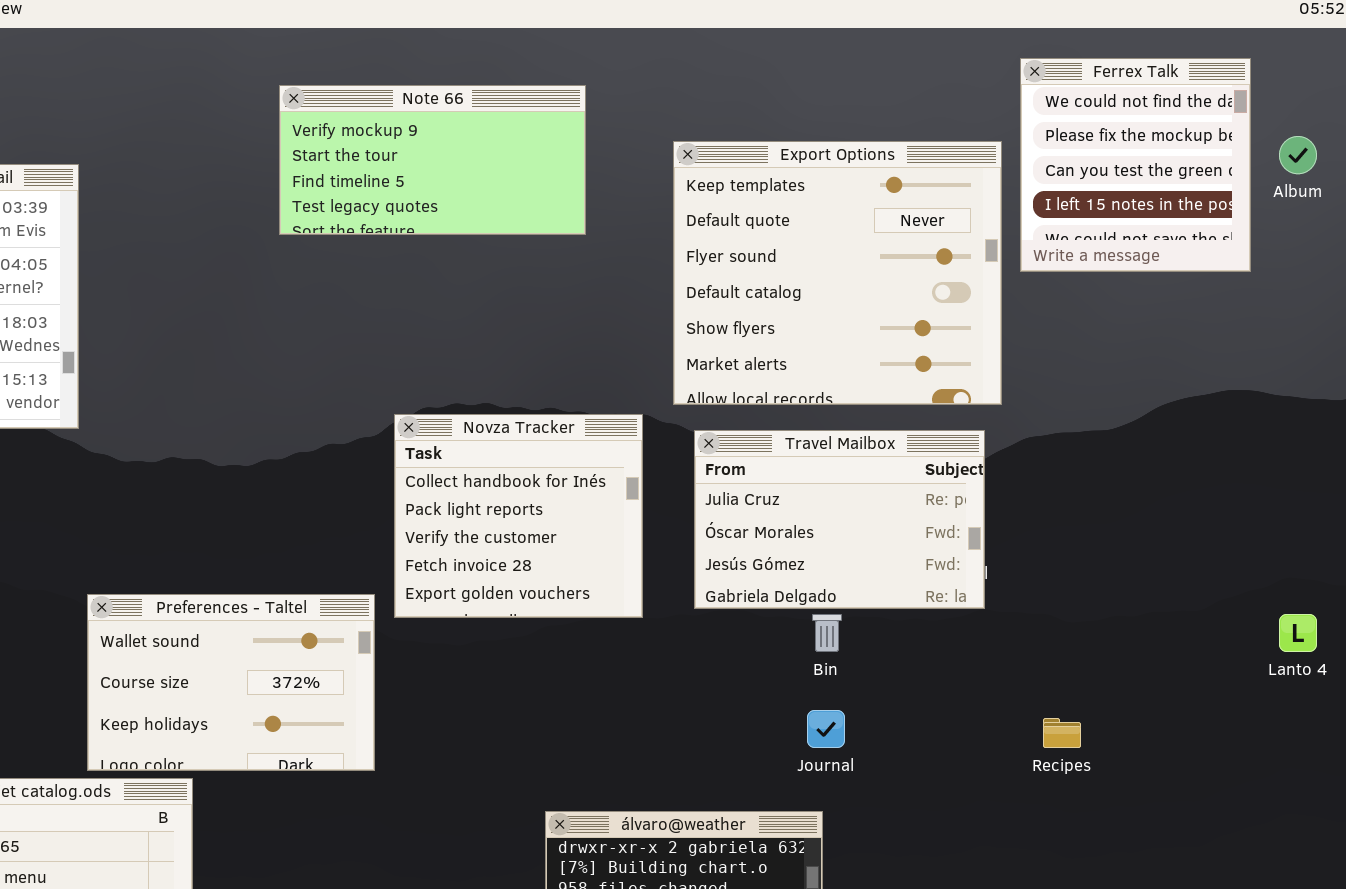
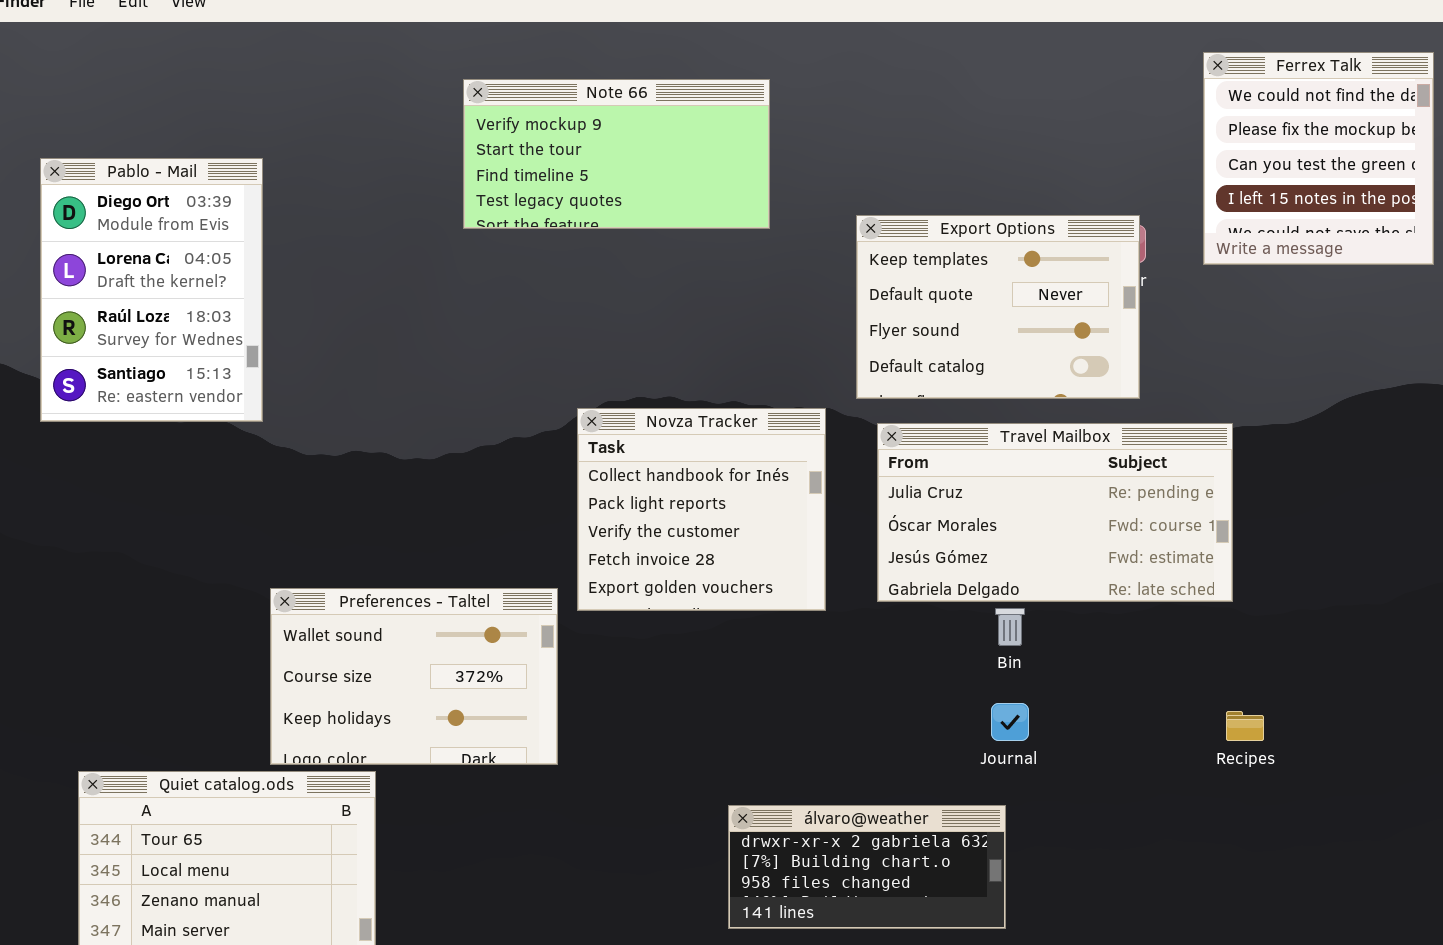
Export Options: [673,141,1002,405] -> [856,215,1140,399], resized
Travel Mailbox: [694,430,985,609] -> [877,423,1233,602], resized

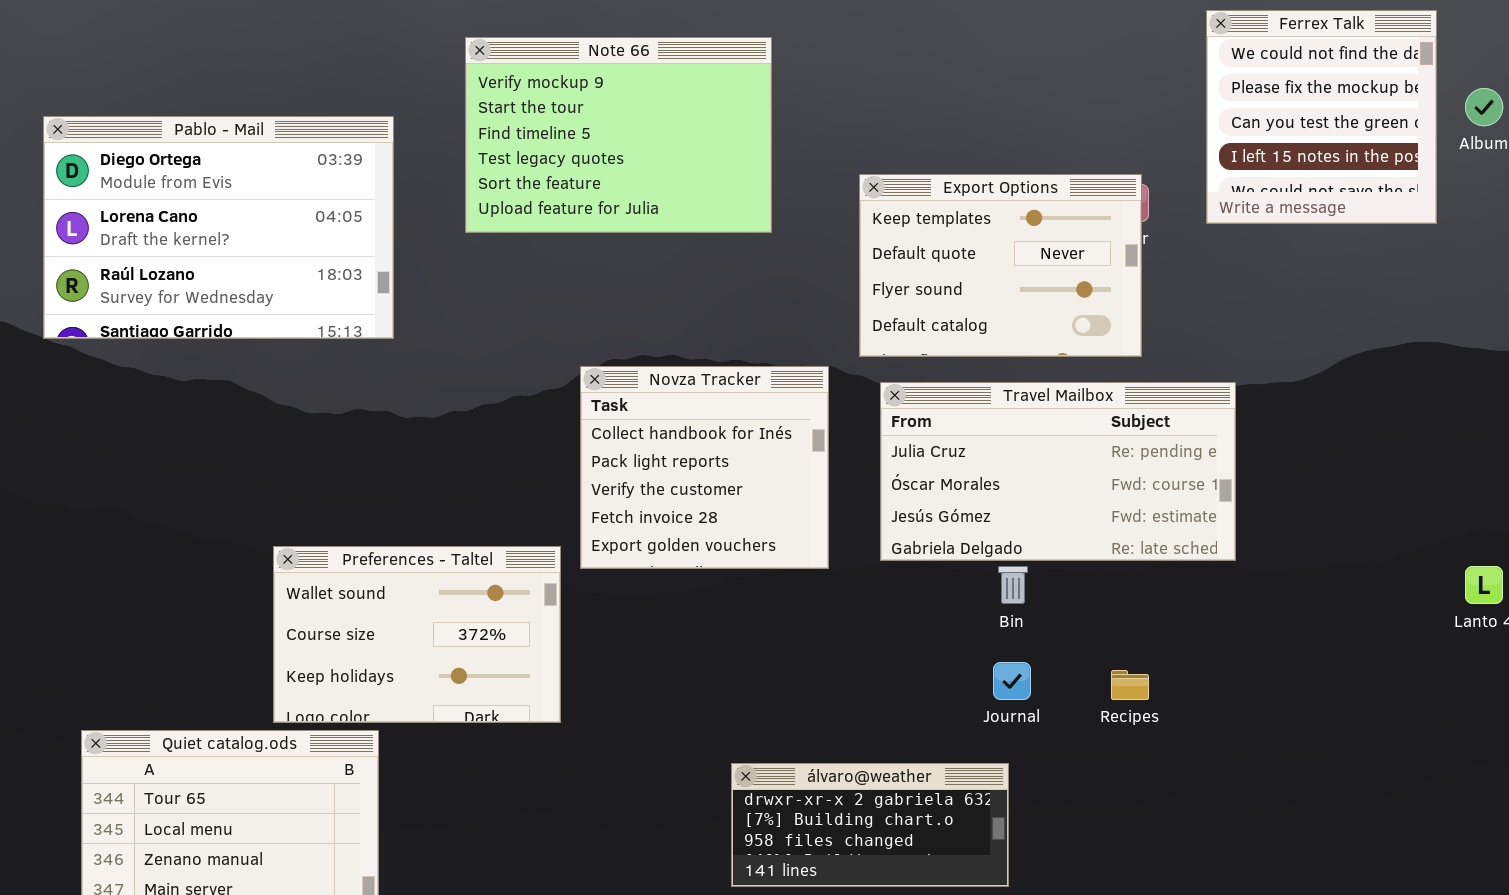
Note 66: [463,79,770,229] -> [465,37,772,233], resized
Pablo - Mail: [40,158,263,422] -> [43,116,394,339], resized
Recipes: [1226,711,1264,741] -> [1111,670,1149,700], moved

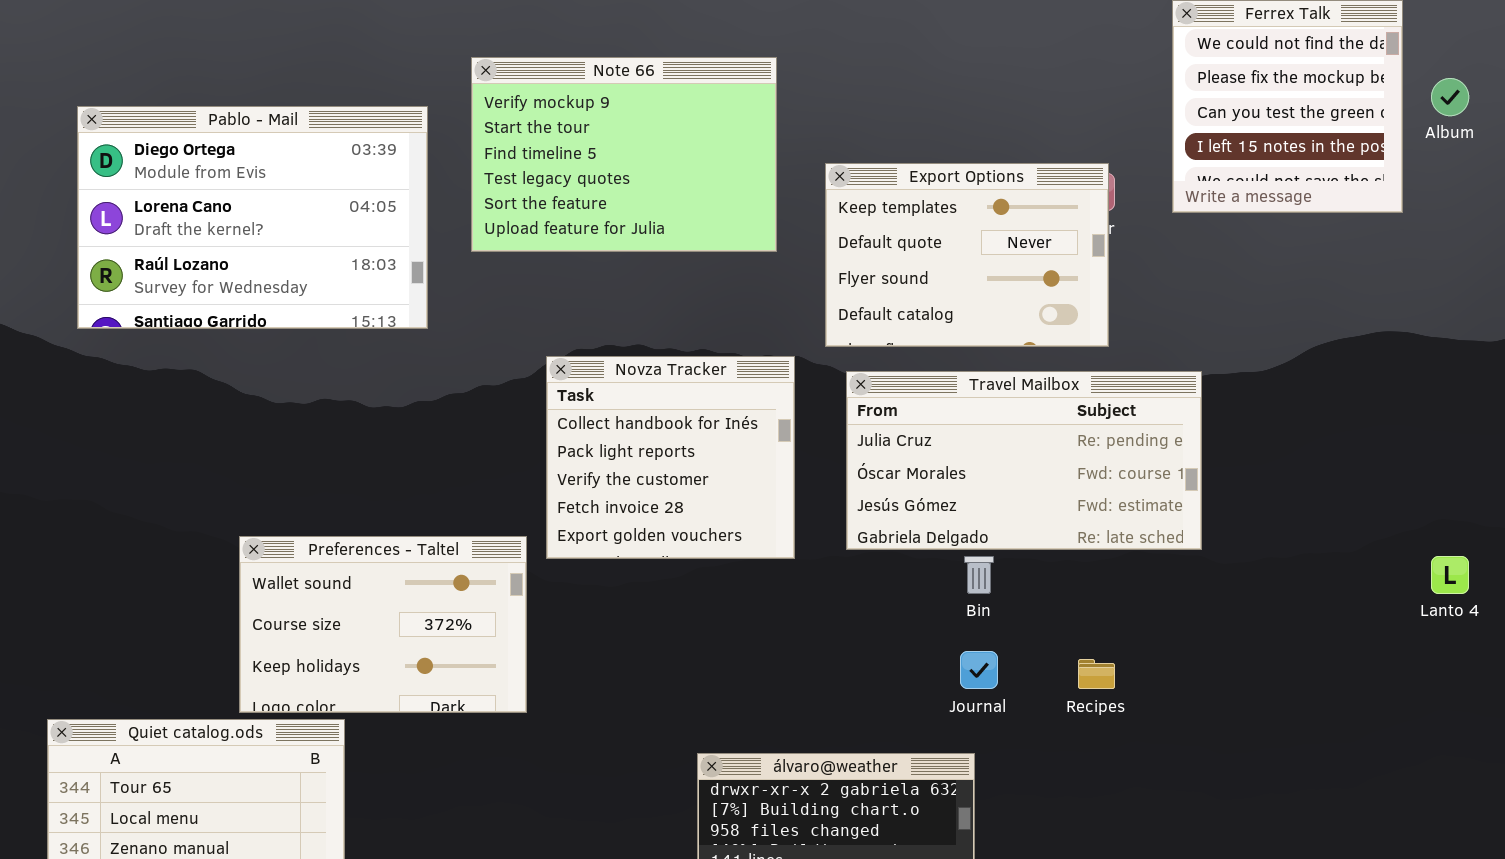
Note 66: [465,37,772,233] -> [471,57,777,252], moved
Pablo - Mail: [43,116,394,339] -> [77,106,428,329], moved

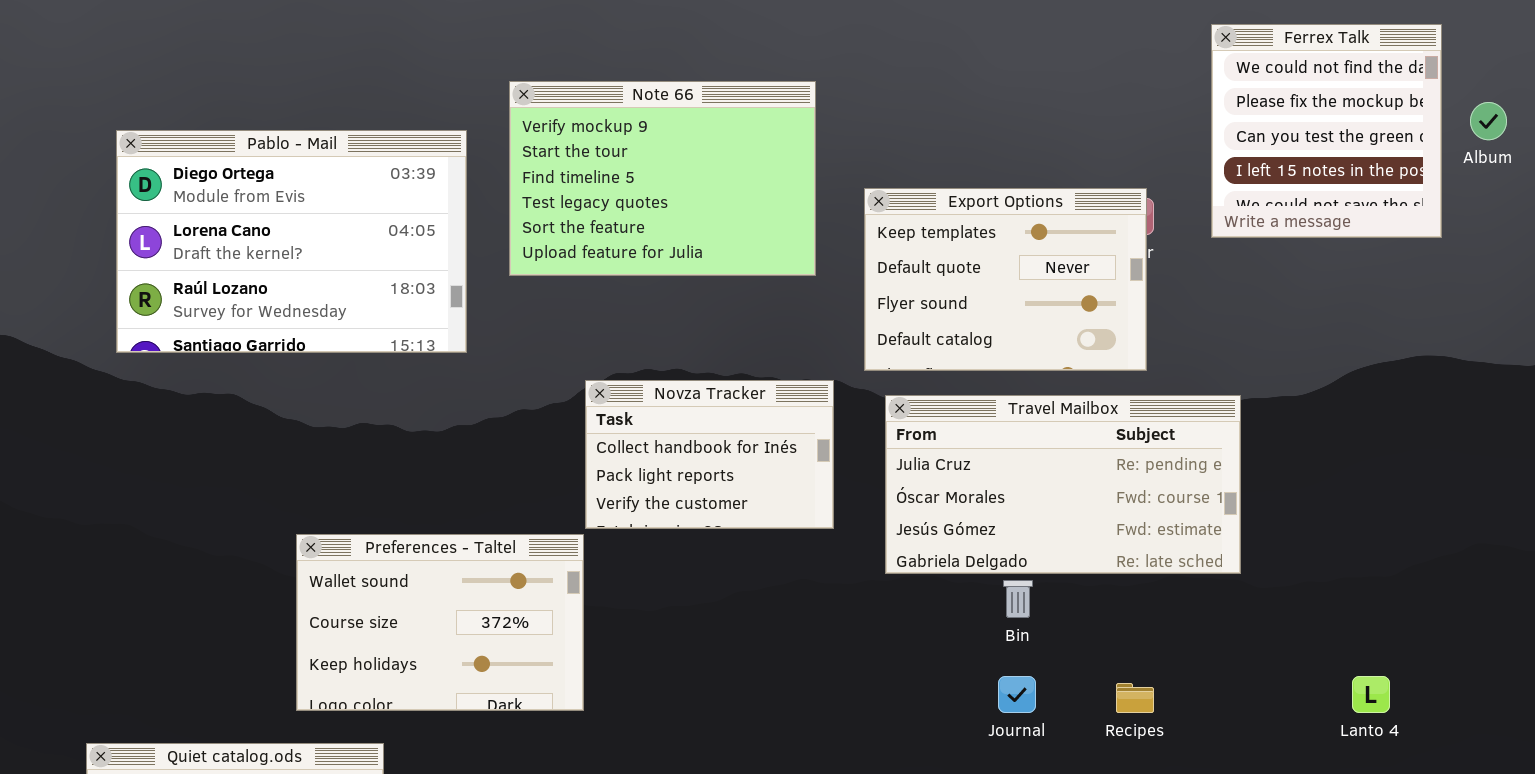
Novza Tracker: [546,356,795,559] -> [585,380,834,529], resized
Preferences - Taltel: [239,536,527,713] -> [296,534,584,711], moved
Lanto 4: [1431,556,1469,594] -> [1352,676,1390,713], moved

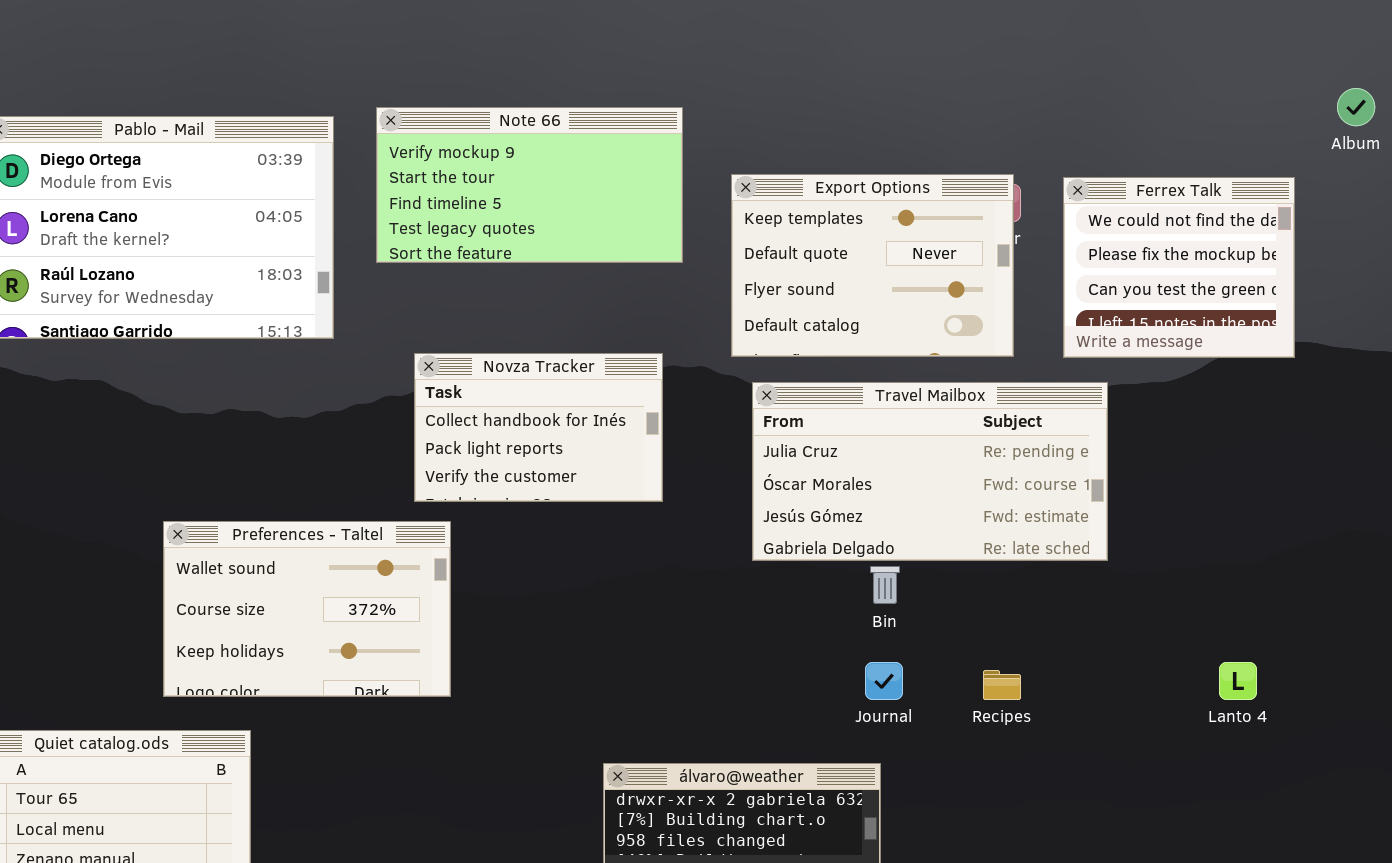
Ferrex Talk: [1211,24,1442,238] -> [1063,177,1295,358], moved, resized
Note 66: [509,81,816,276] -> [376,107,683,263], resized
Novza Tracker: [585,380,834,529] -> [414,353,663,502], moved

